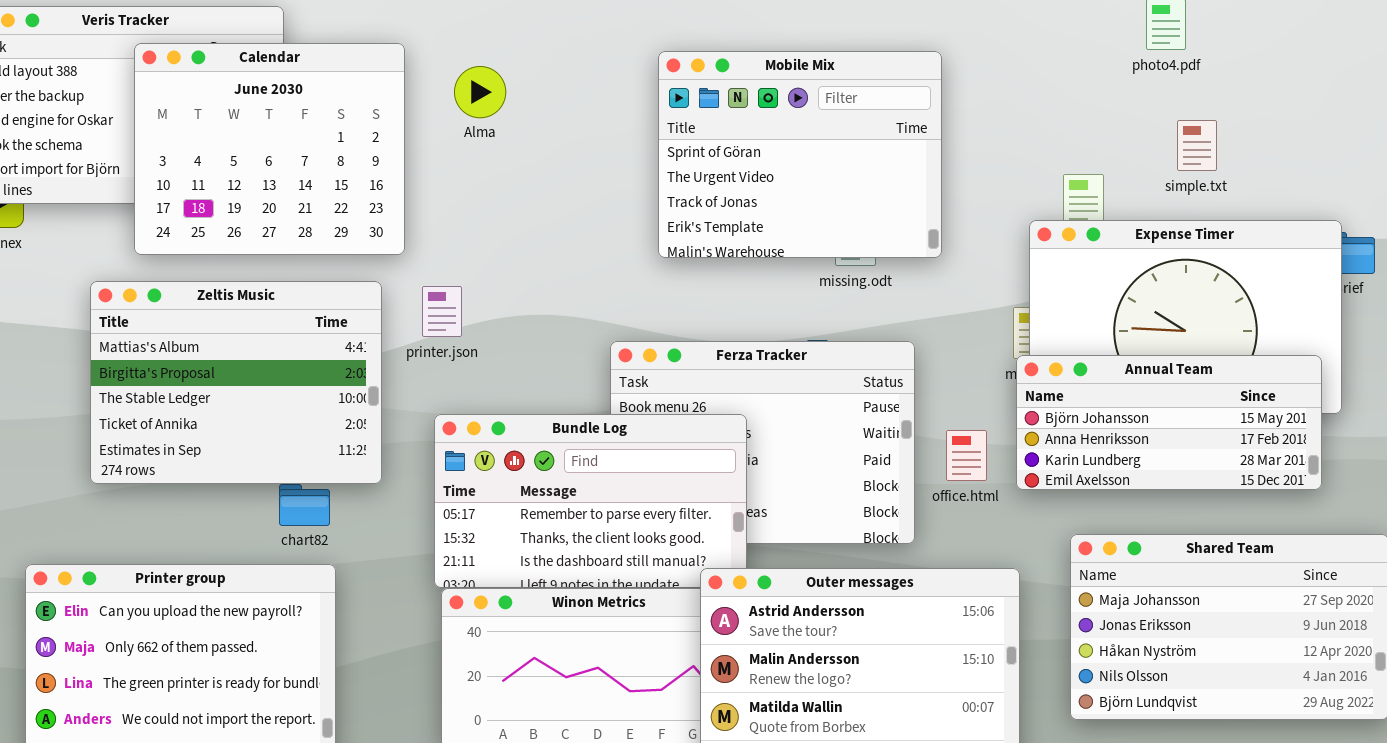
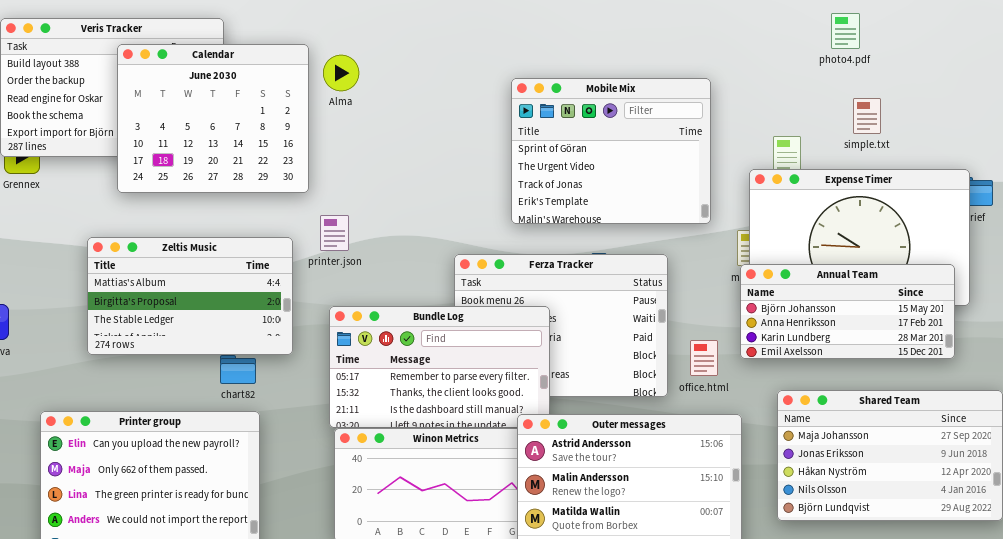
Mobile Mix: [658,51,942,258] -> [511,78,711,224], moved
Alma: [454,66,506,118] -> [323,55,359,91], moved
Zeltis Music: [90,281,382,484] -> [87,237,293,355], resized
office.html: [946,430,987,481] -> [690,340,718,376], moved

